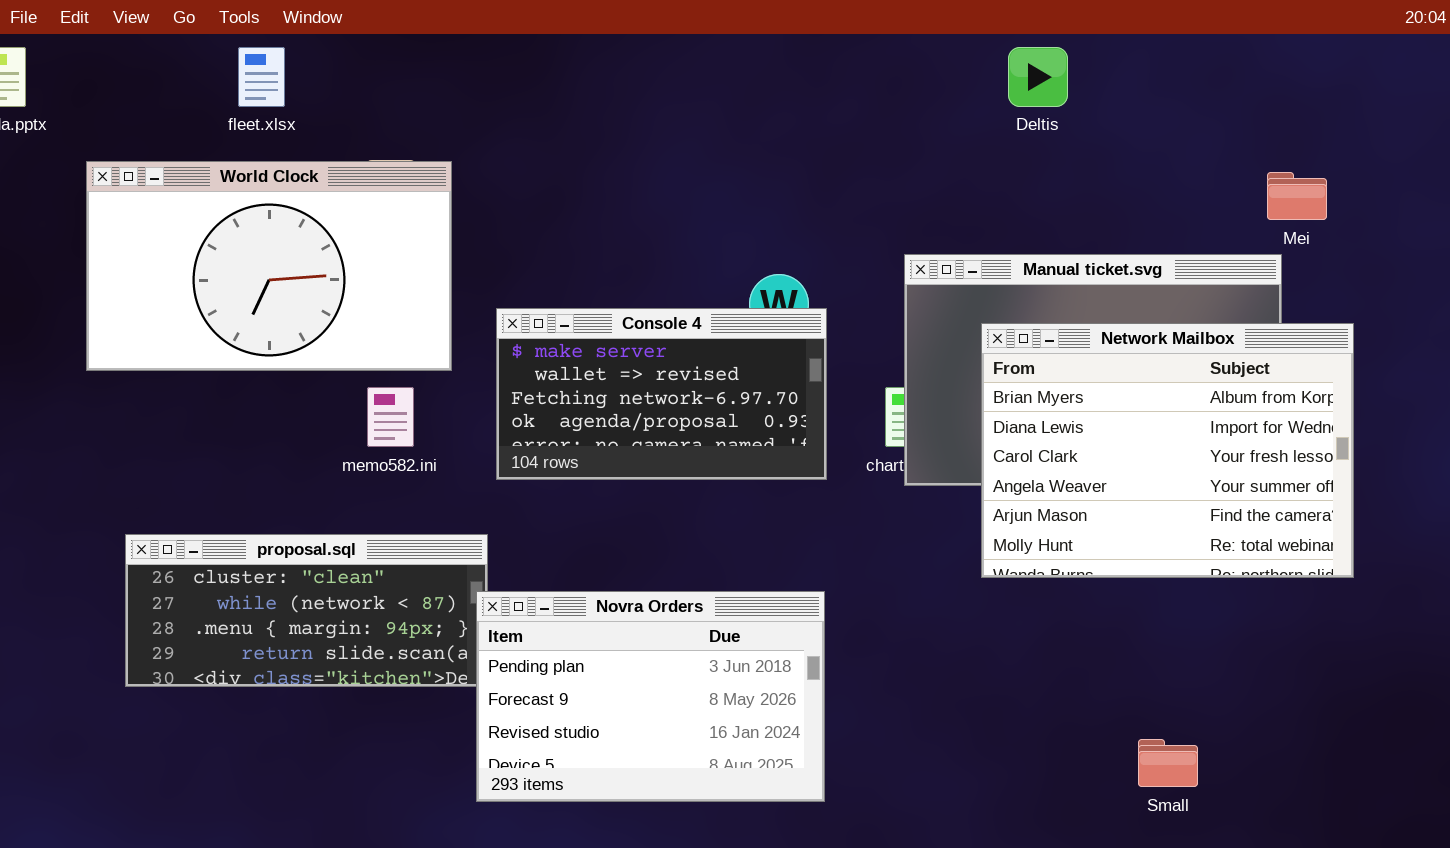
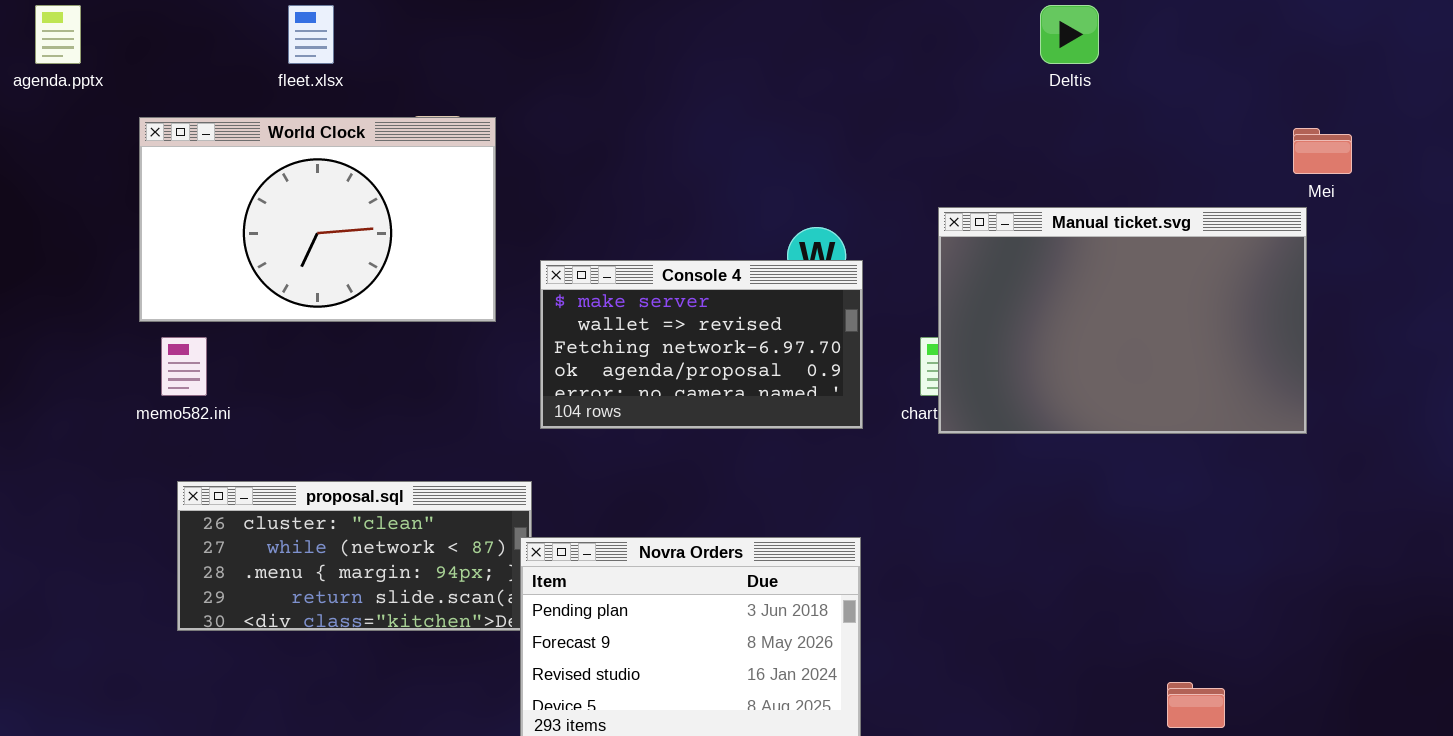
Network Mailbox: [981,323,1354,578] -> none, closed
memo582.ini: [367,387,414,447] -> [161,337,207,396], moved

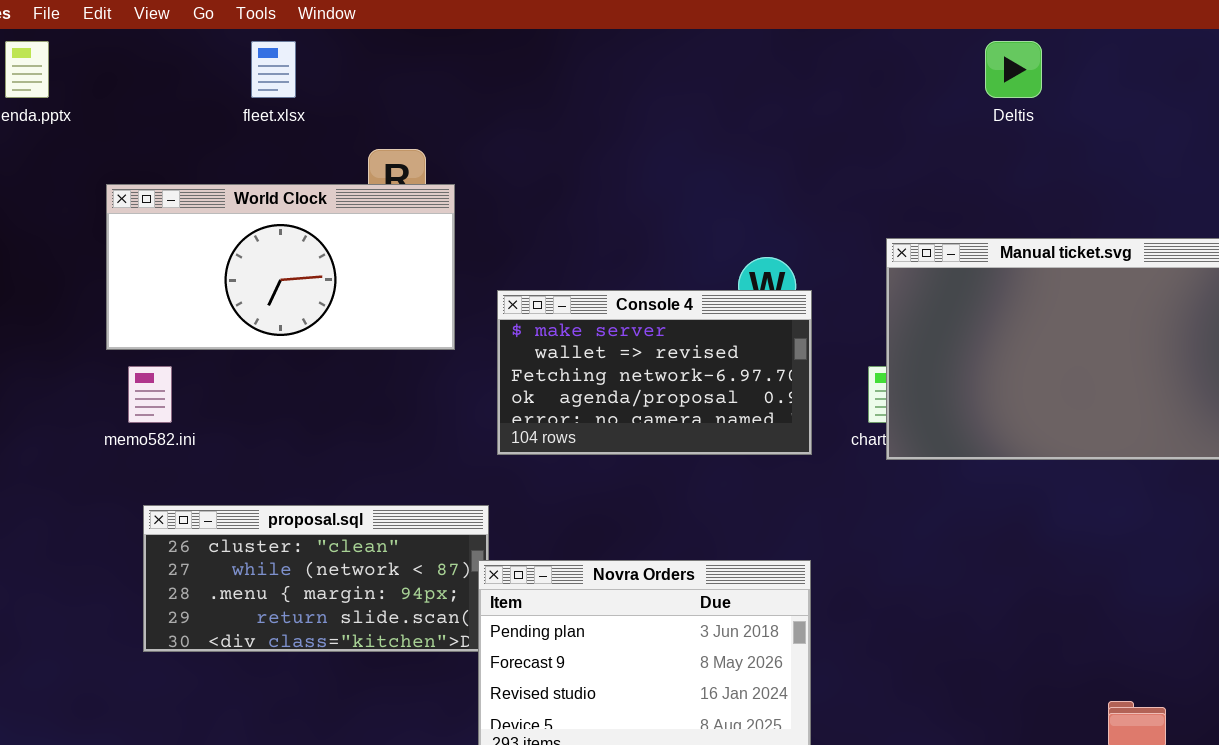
World Clock: [139,117,496,322] -> [106,184,455,350], resized

